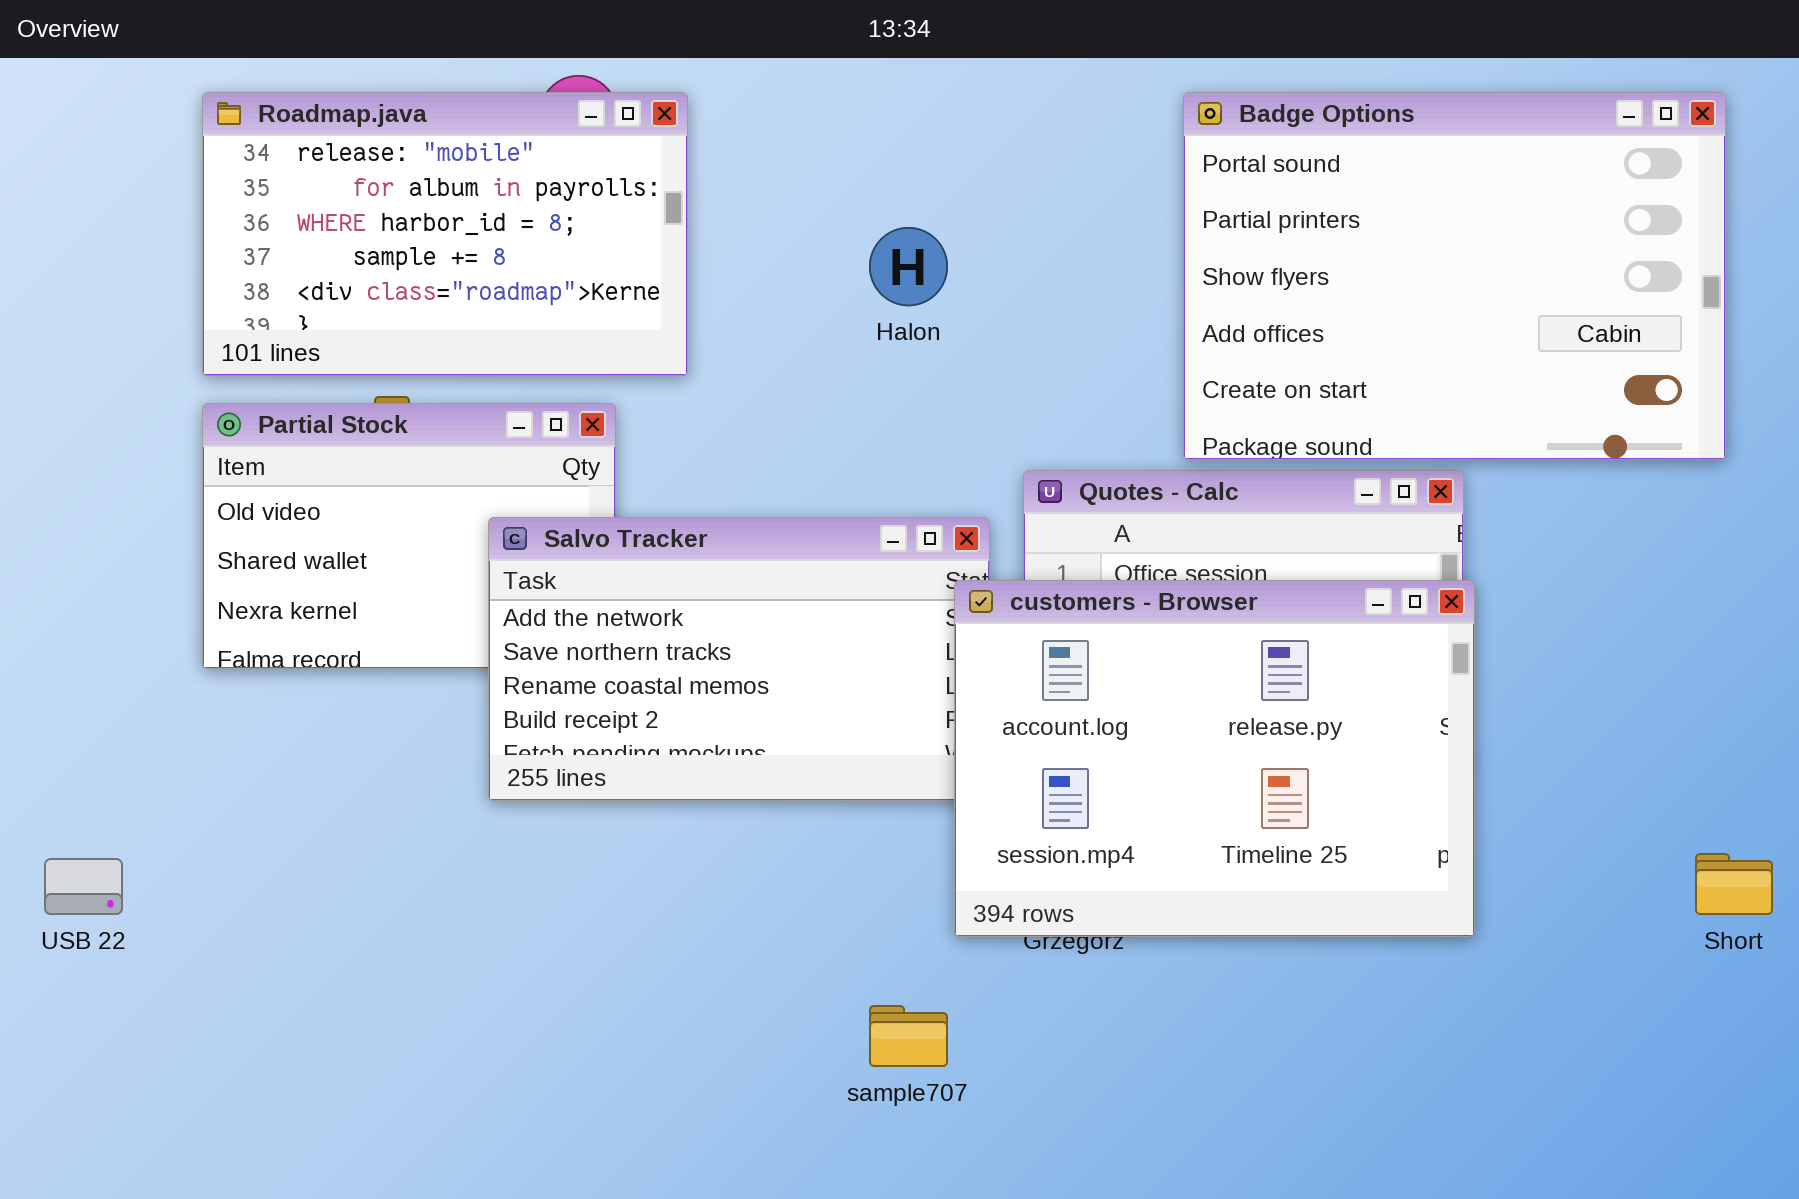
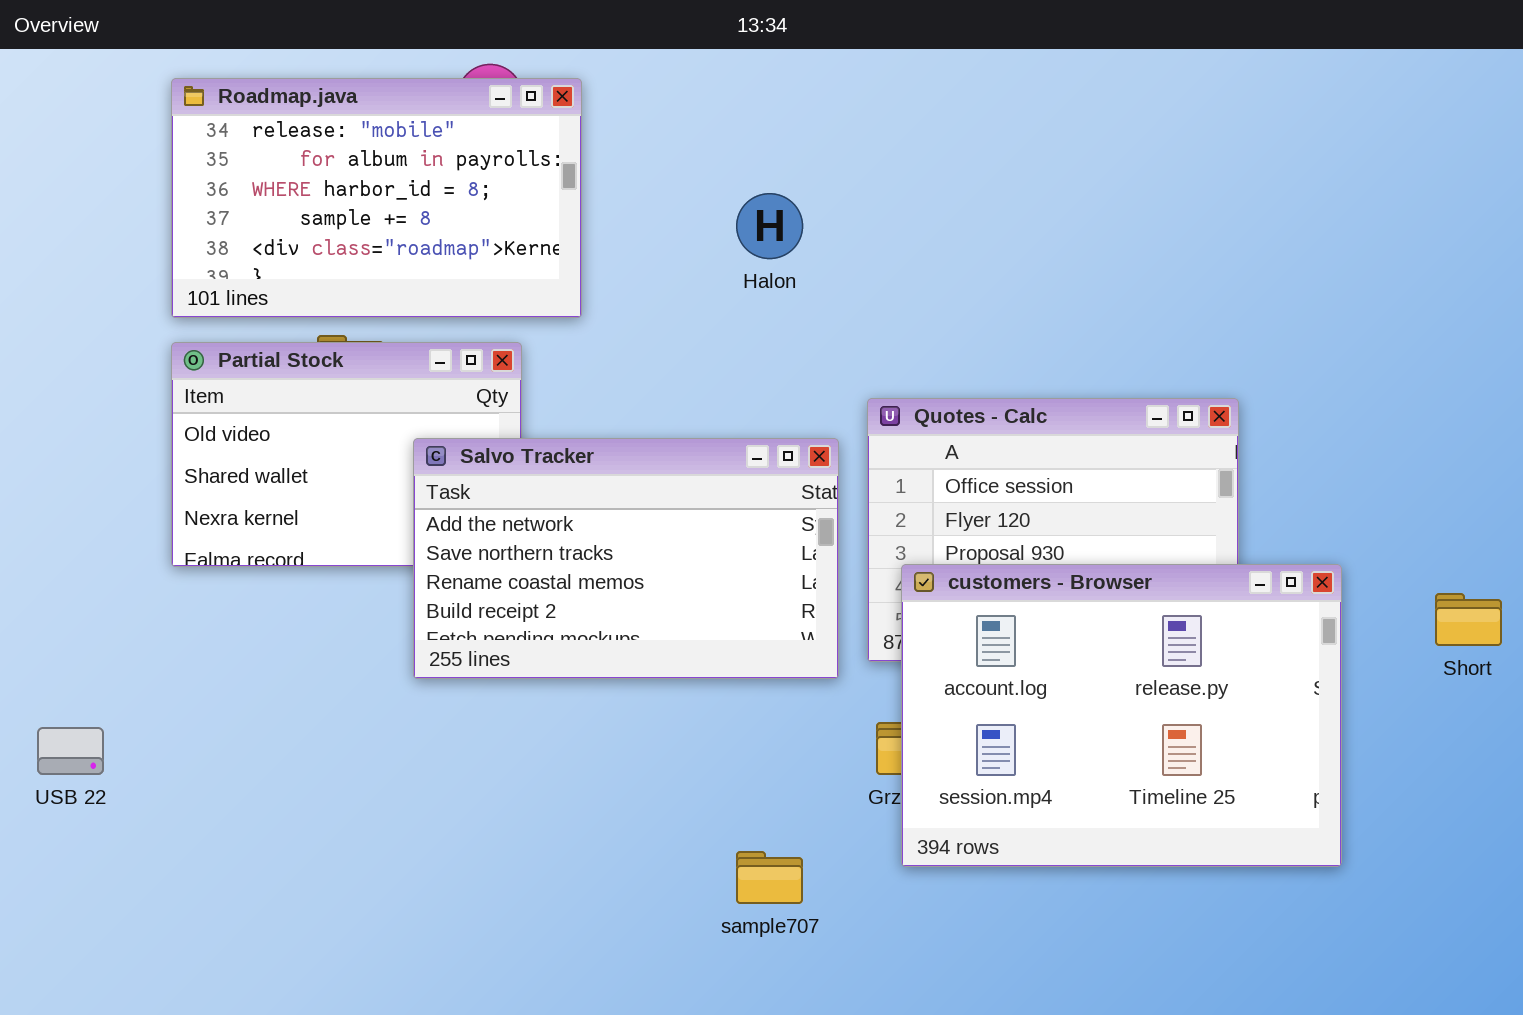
Badge Options: [1183,92,1726,460] -> none, closed
customers - Browser: [954,580,1475,937] -> [901,564,1342,867], moved
Short: [1695,853,1773,915] -> [1435,593,1502,646], moved

